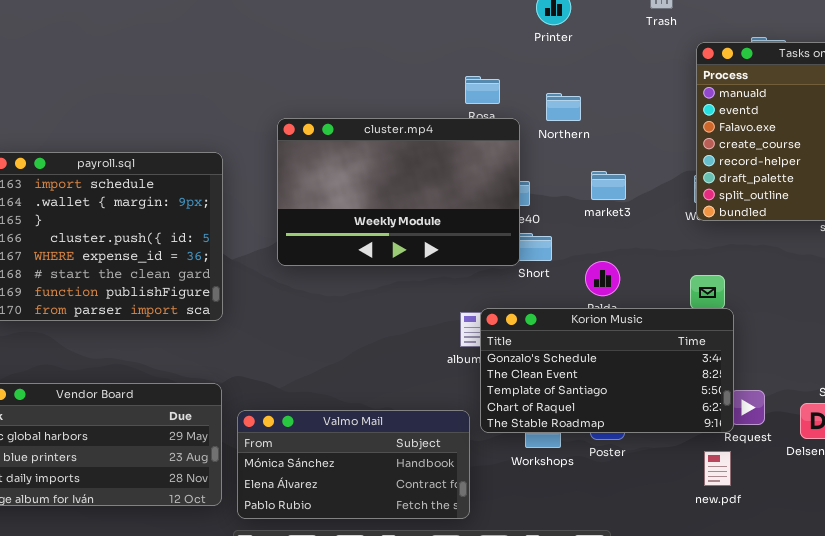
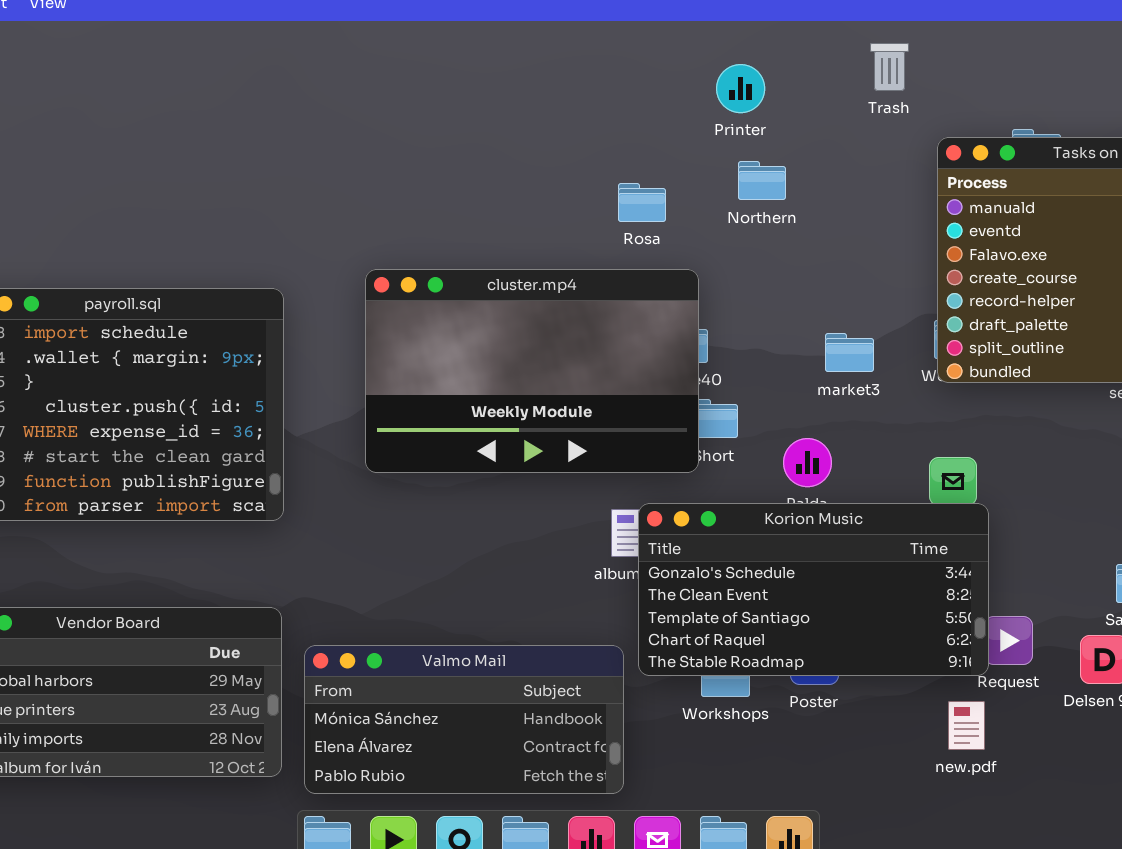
Northern: [546,93,581,121] -> [738,161,786,200], moved
cluster.mp4: [277,118,520,266] -> [365,269,699,473], moved
market3: [591,171,626,200] -> [825,333,874,372], moved

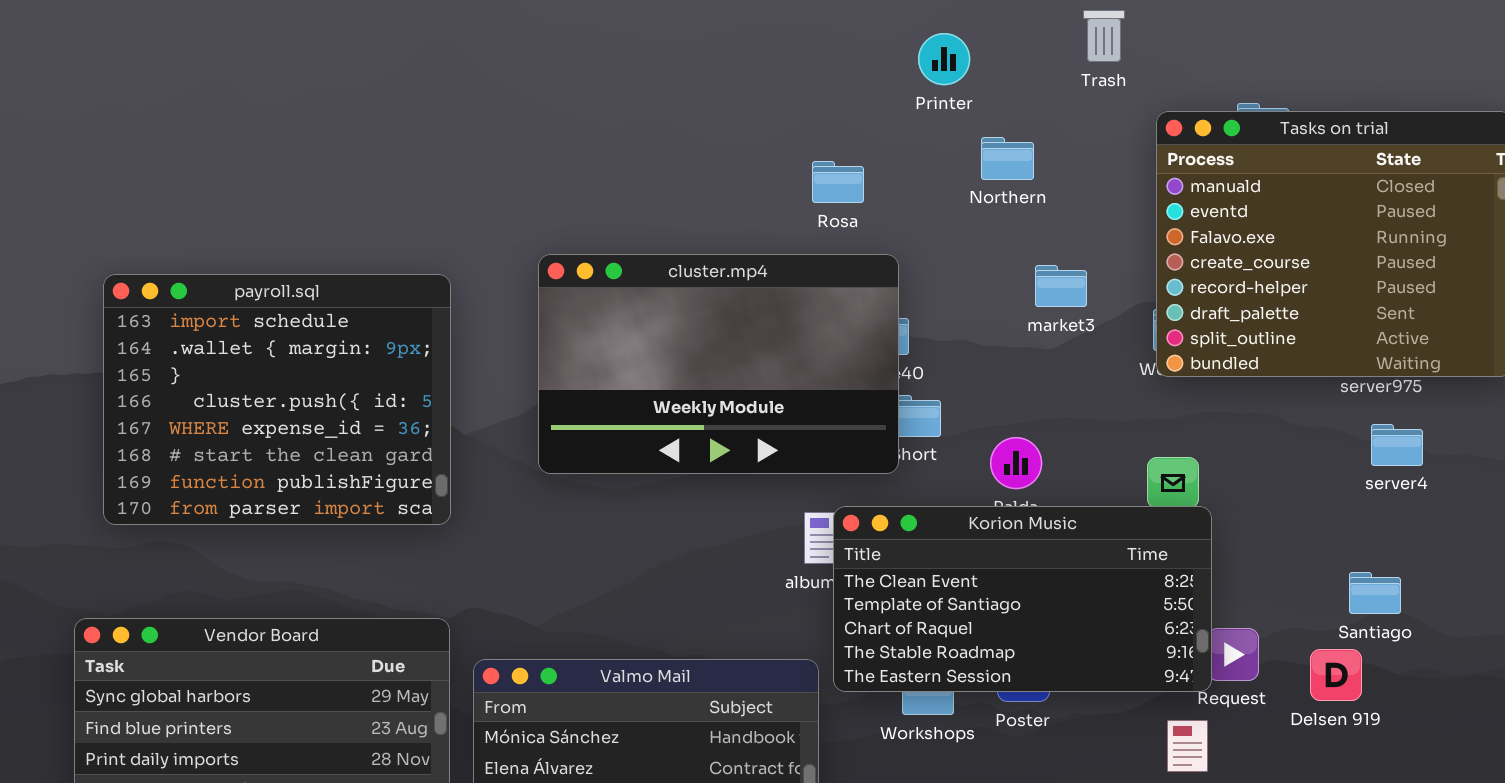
Northern: [738,161,786,200] -> [981,137,1034,180], moved
market3: [825,333,874,372] -> [1035,265,1087,307], moved
Korion Music: [638,503,989,676] -> [833,506,1212,692], scrolled down 1 row

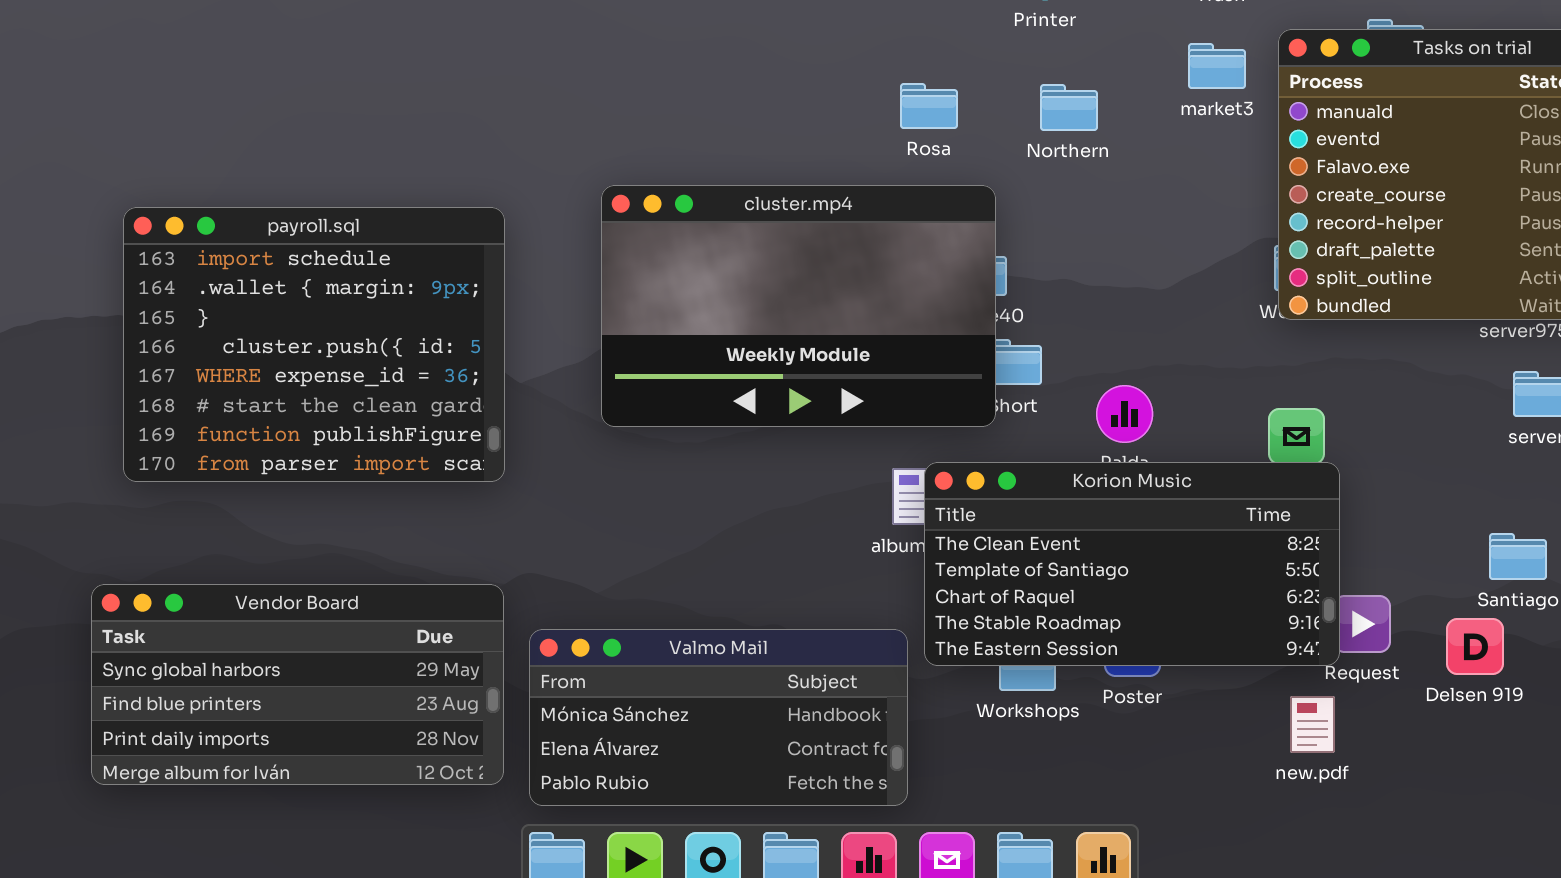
Northern: [981,137,1034,180] -> [1040,84,1098,131], moved
market3: [1035,265,1087,307] -> [1188,43,1246,89], moved

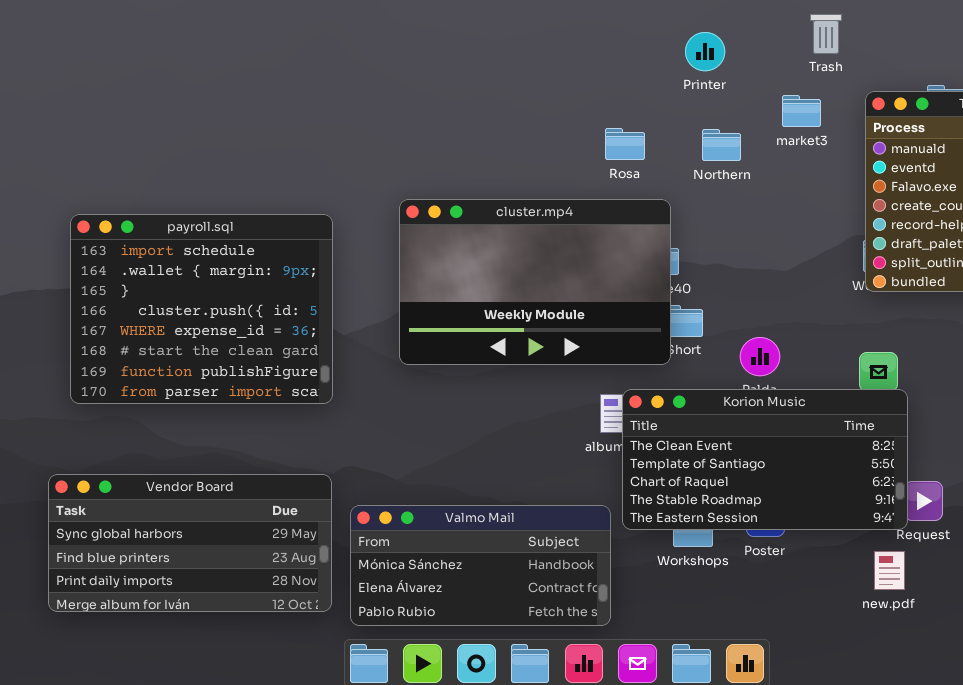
market3: [1188,43,1246,89] -> [782,95,821,127], moved

